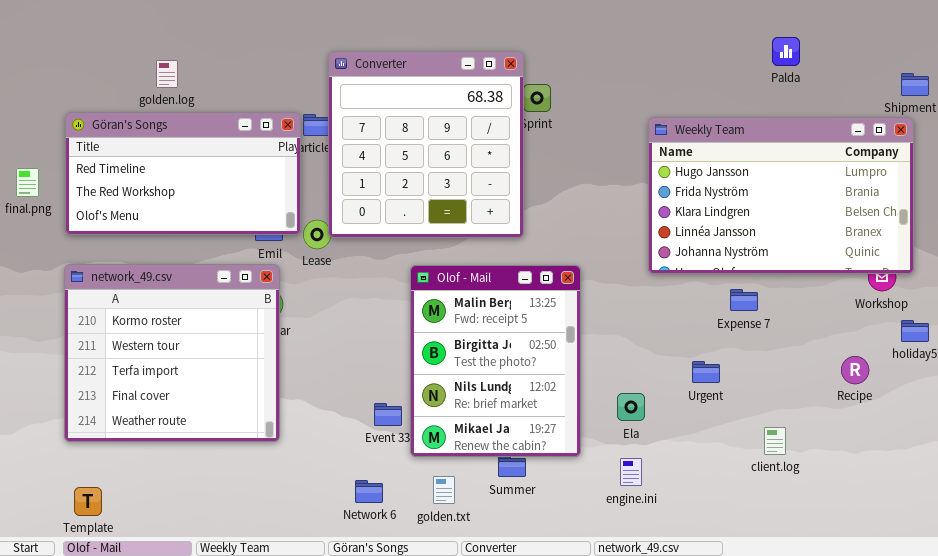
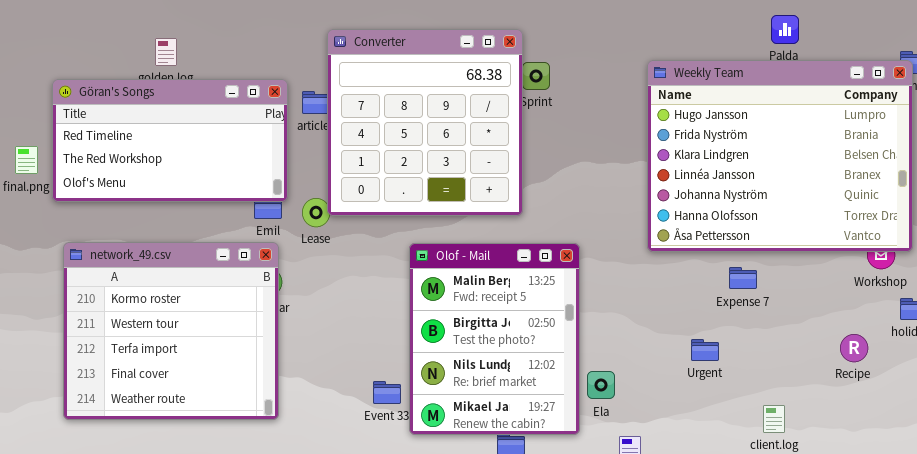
Göran's Songs: [65,112,301,235] -> [52,79,288,202], moved
Weekly Team: [648,117,914,274] -> [647,60,913,252], resized
Ela: [617,393,645,421] -> [587,371,615,399], moved

